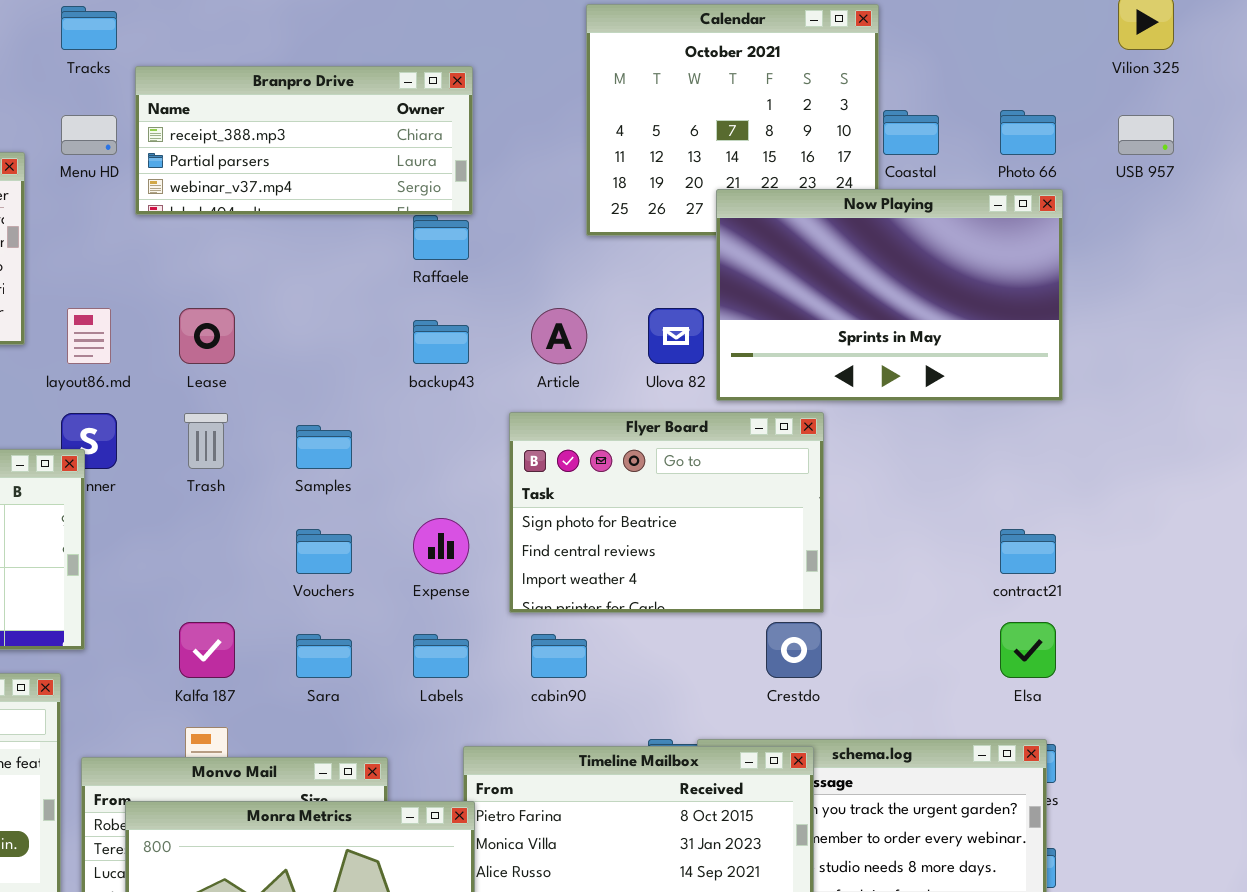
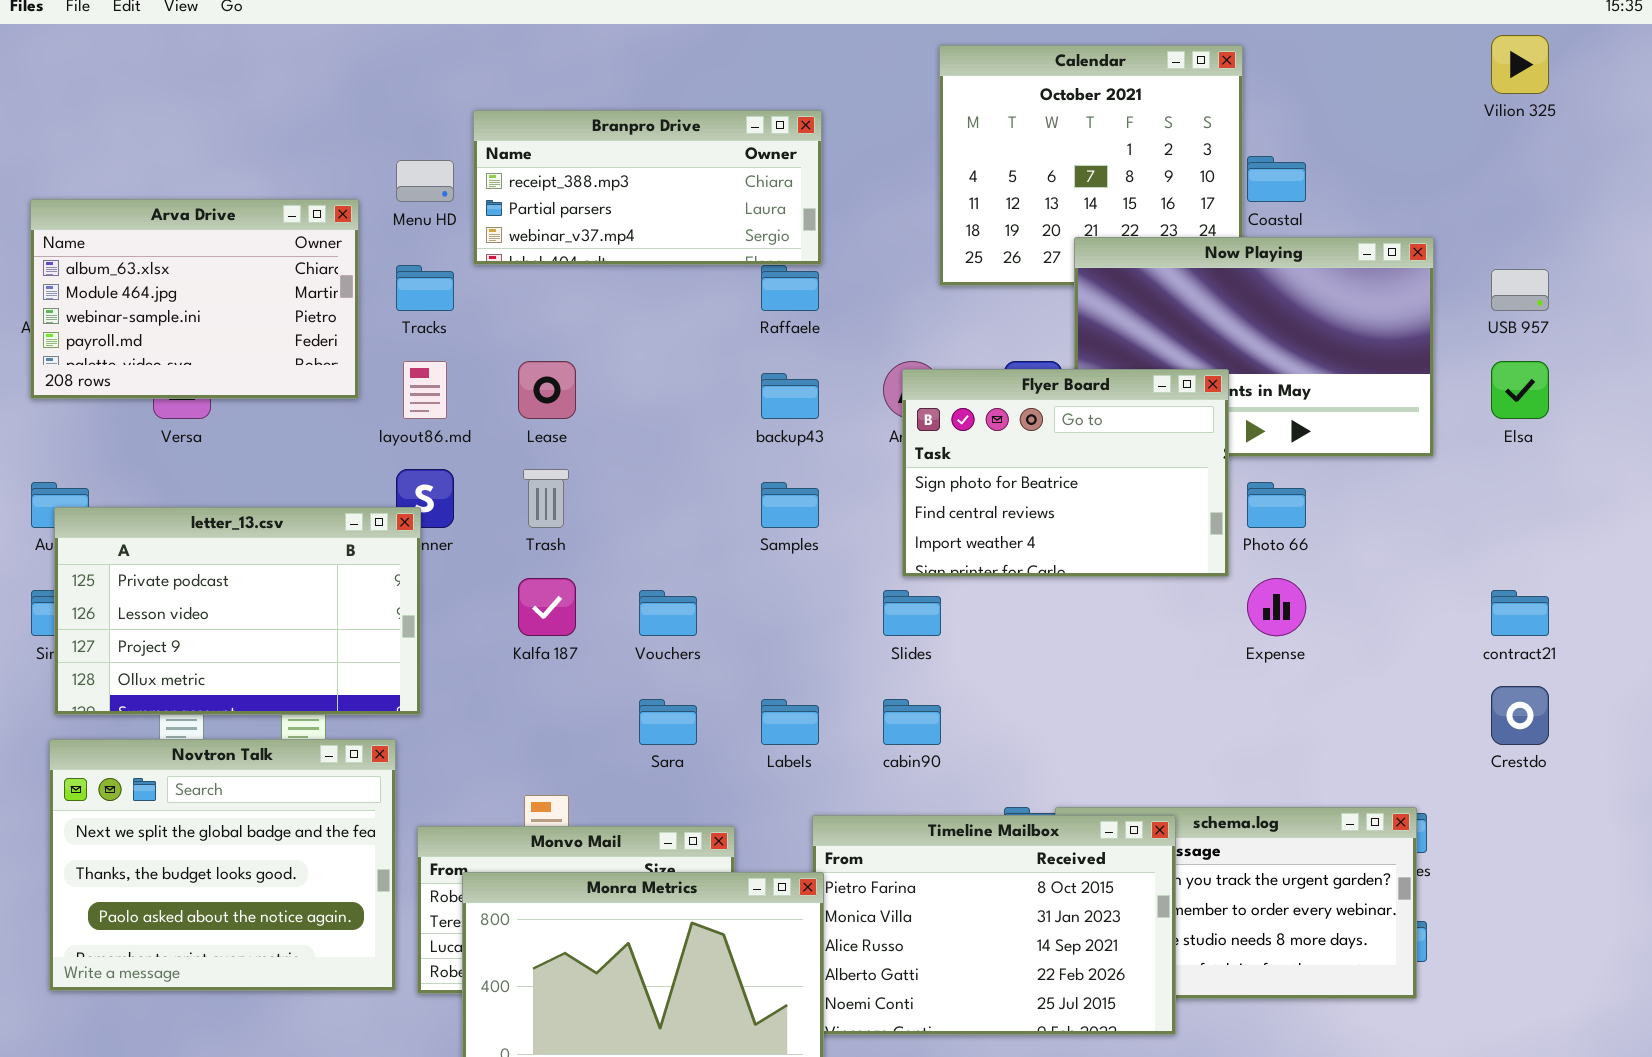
Tracks: [61,6,117,50] -> [396,265,454,311], moved
Photo 66: [1000,110,1056,155] -> [1247,482,1306,528], moved
USB 957: [1118,115,1174,155] -> [1491,269,1549,311], moved
Flyer Board: [509,412,824,613] -> [902,369,1229,577], moved
Samples: [296,425,352,469] -> [761,482,819,528], moved
Expense: [413,518,469,574] -> [1247,578,1306,636], moved
contract21: [1000,529,1056,574] -> [1491,590,1549,636], moved
Kalfa 187: [179,622,235,678] -> [518,578,576,636], moved
Crestdo: [766,622,822,678] -> [1491,686,1549,745], moved
Elsa: [1000,622,1056,678] -> [1491,361,1549,419], moved

